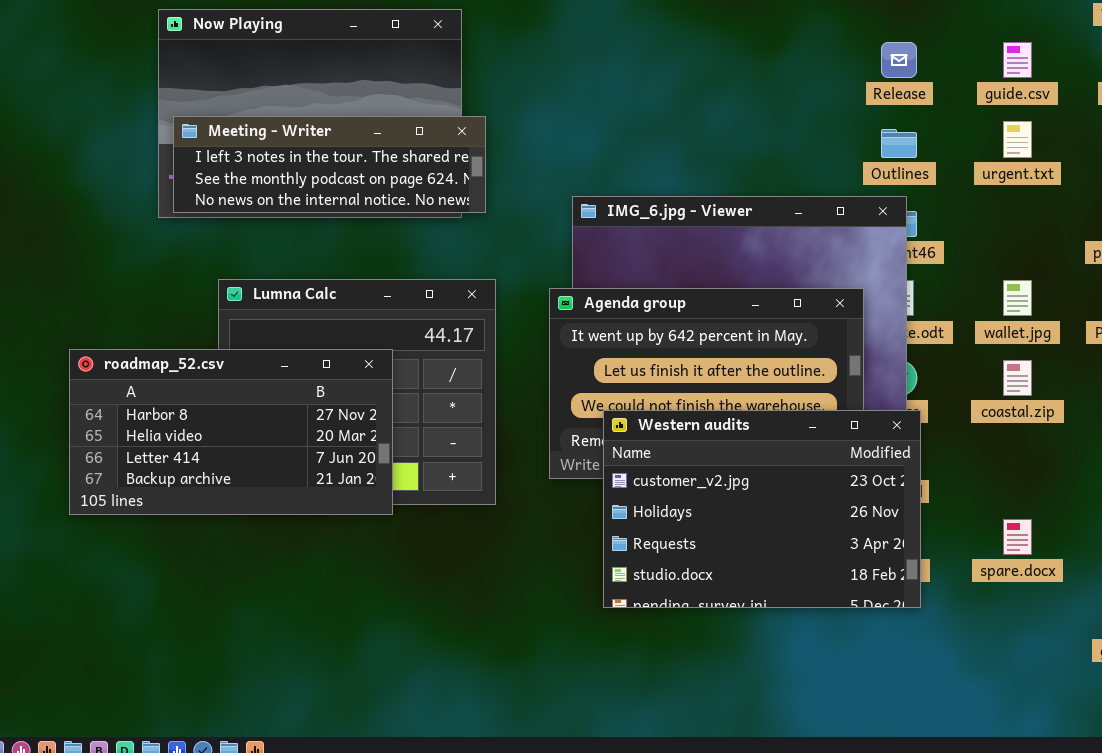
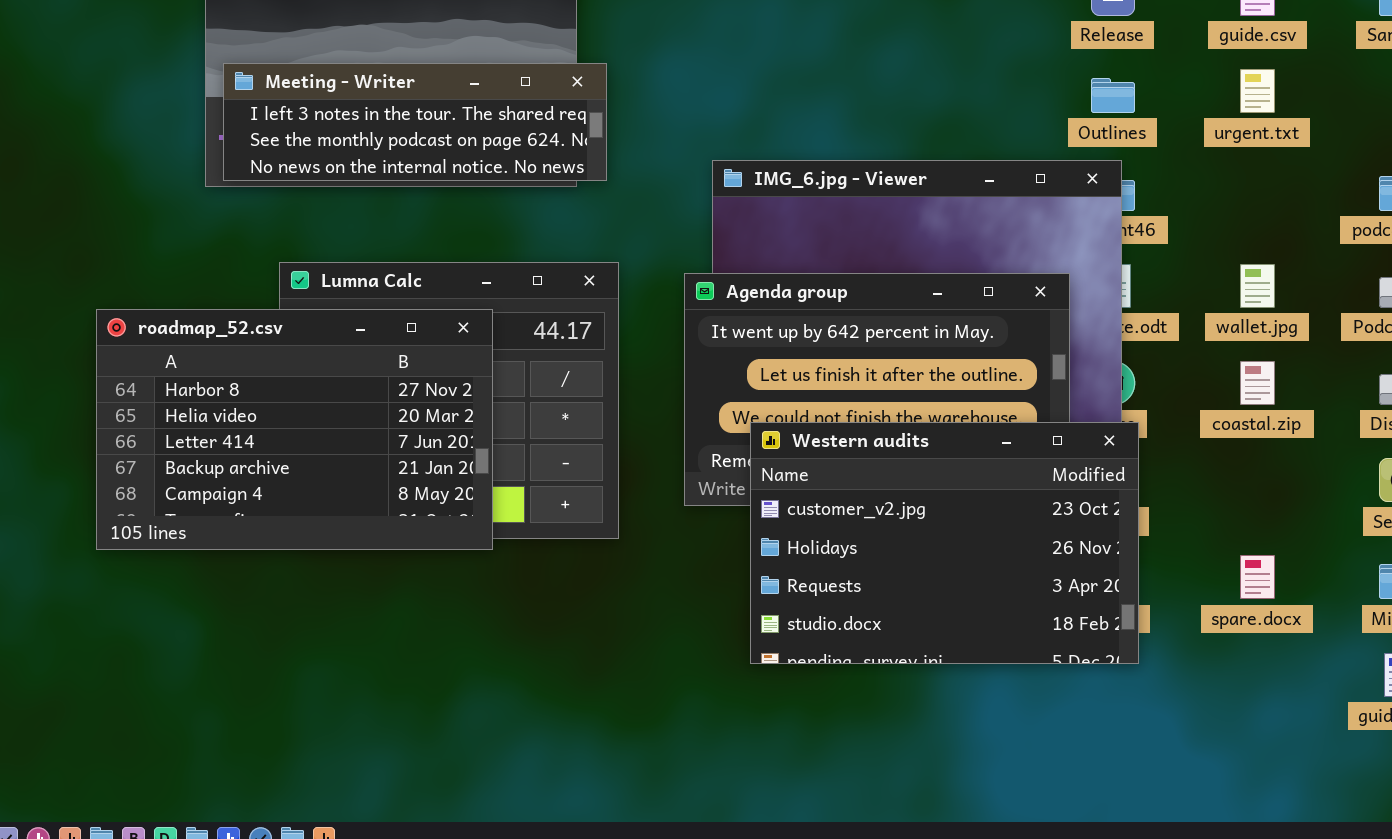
roadmap_52.csv: [69,349,393,515] -> [96,309,493,550], resized

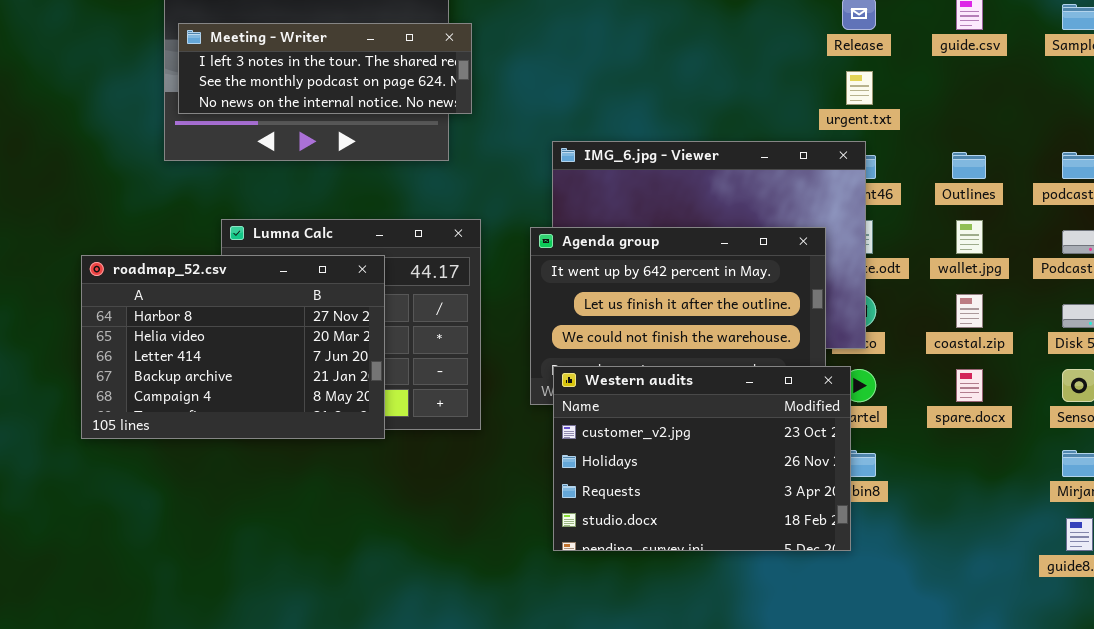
Meeting - Writer: [223,63,607,181] -> [178,23,472,114], moved
urgent.txt: [1240,69,1275,113] -> [846,71,873,105], moved
Outlines: [1091,78,1135,113] -> [952,152,986,179], moved
Western audits: [750,422,1139,664] -> [553,366,851,551], moved
spare.docx: [1240,555,1275,599] -> [956,369,983,402], moved

